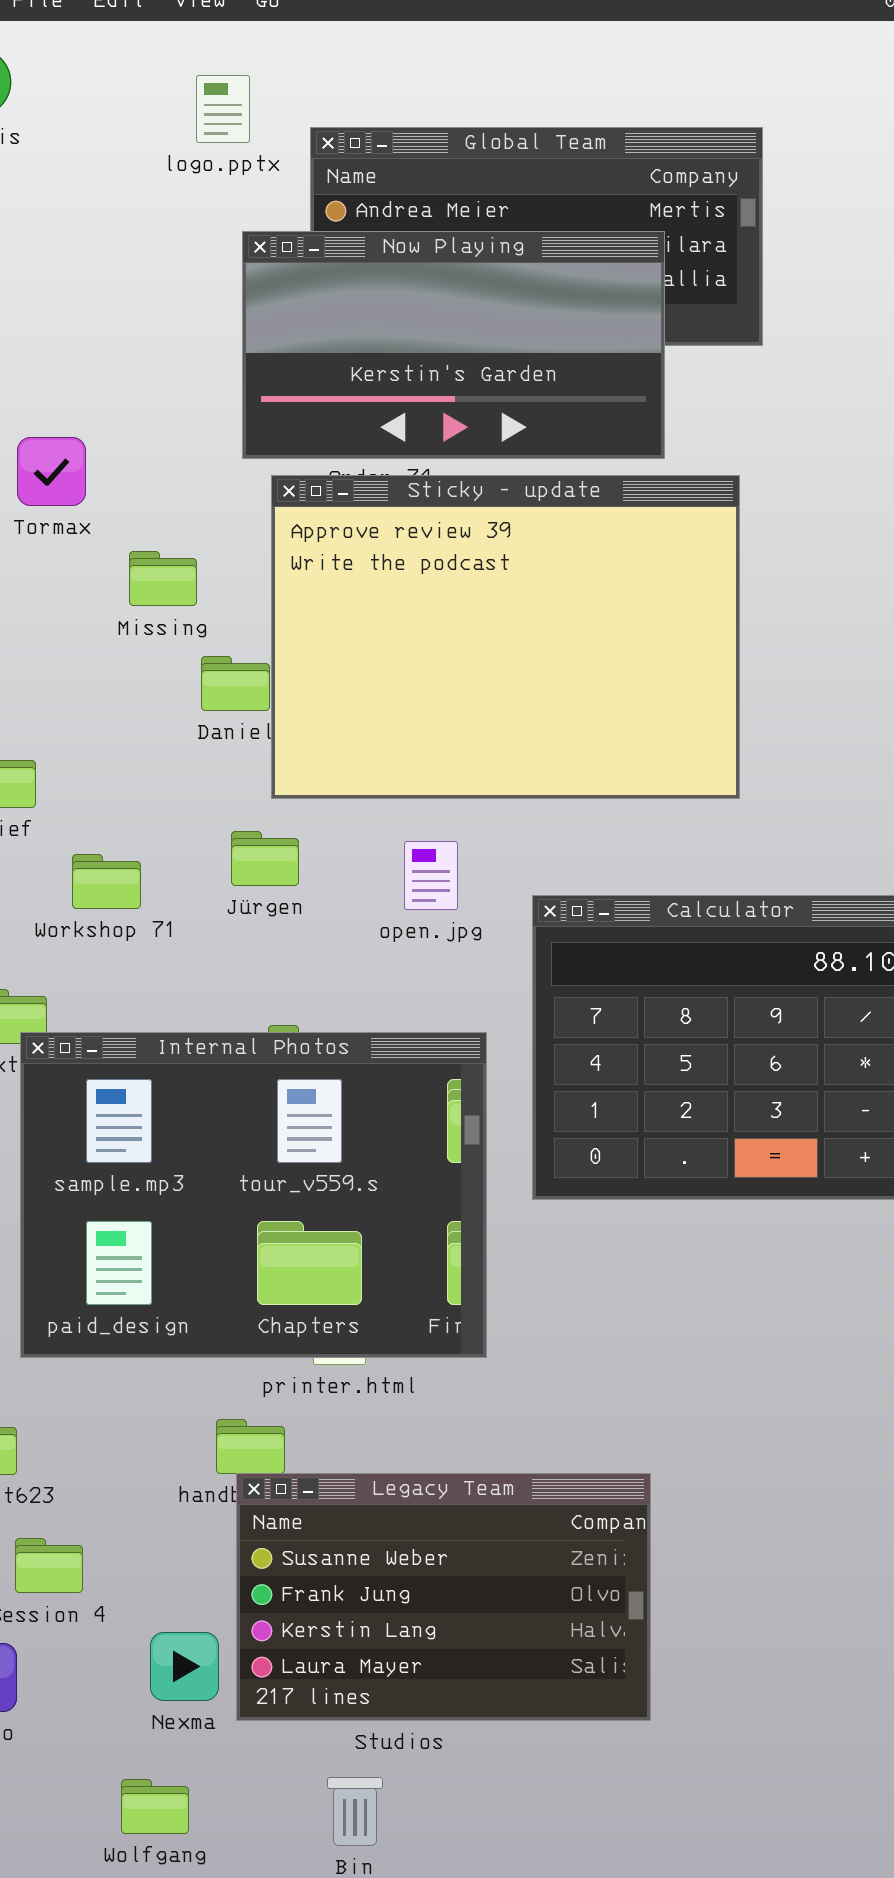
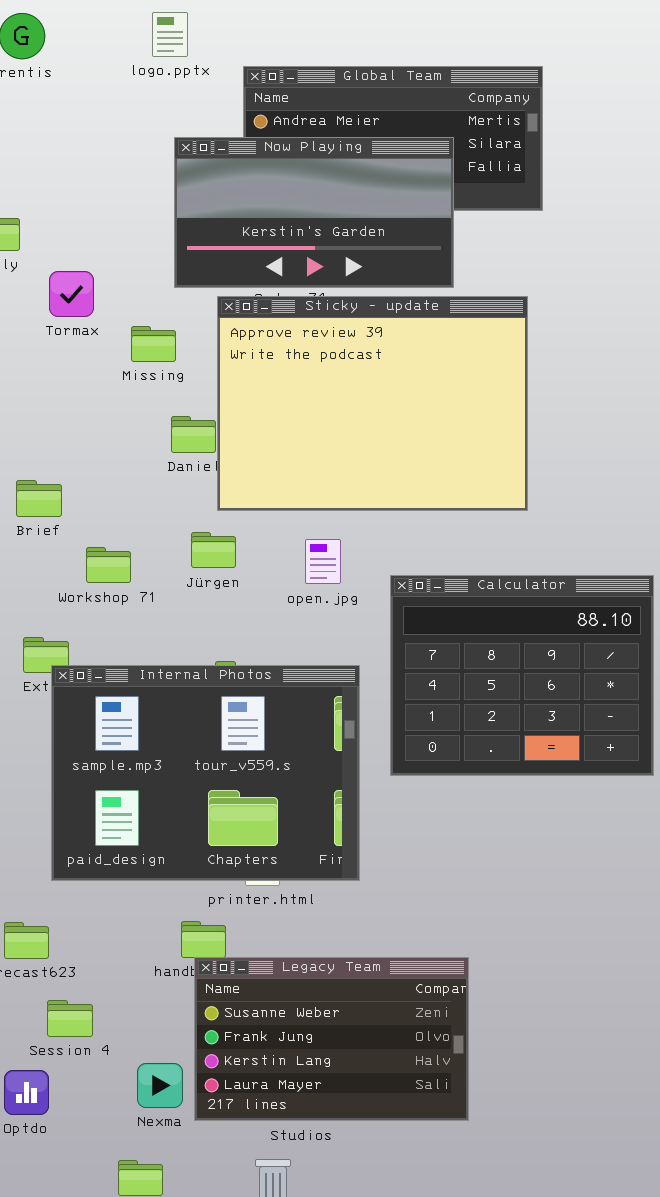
logo.pptx: [196,75,250,143] -> [152,12,188,57], moved
Now Playing: [242,231,665,459] -> [174,137,454,288], moved
Missing: [129,551,197,606] -> [131,326,176,362], moved

